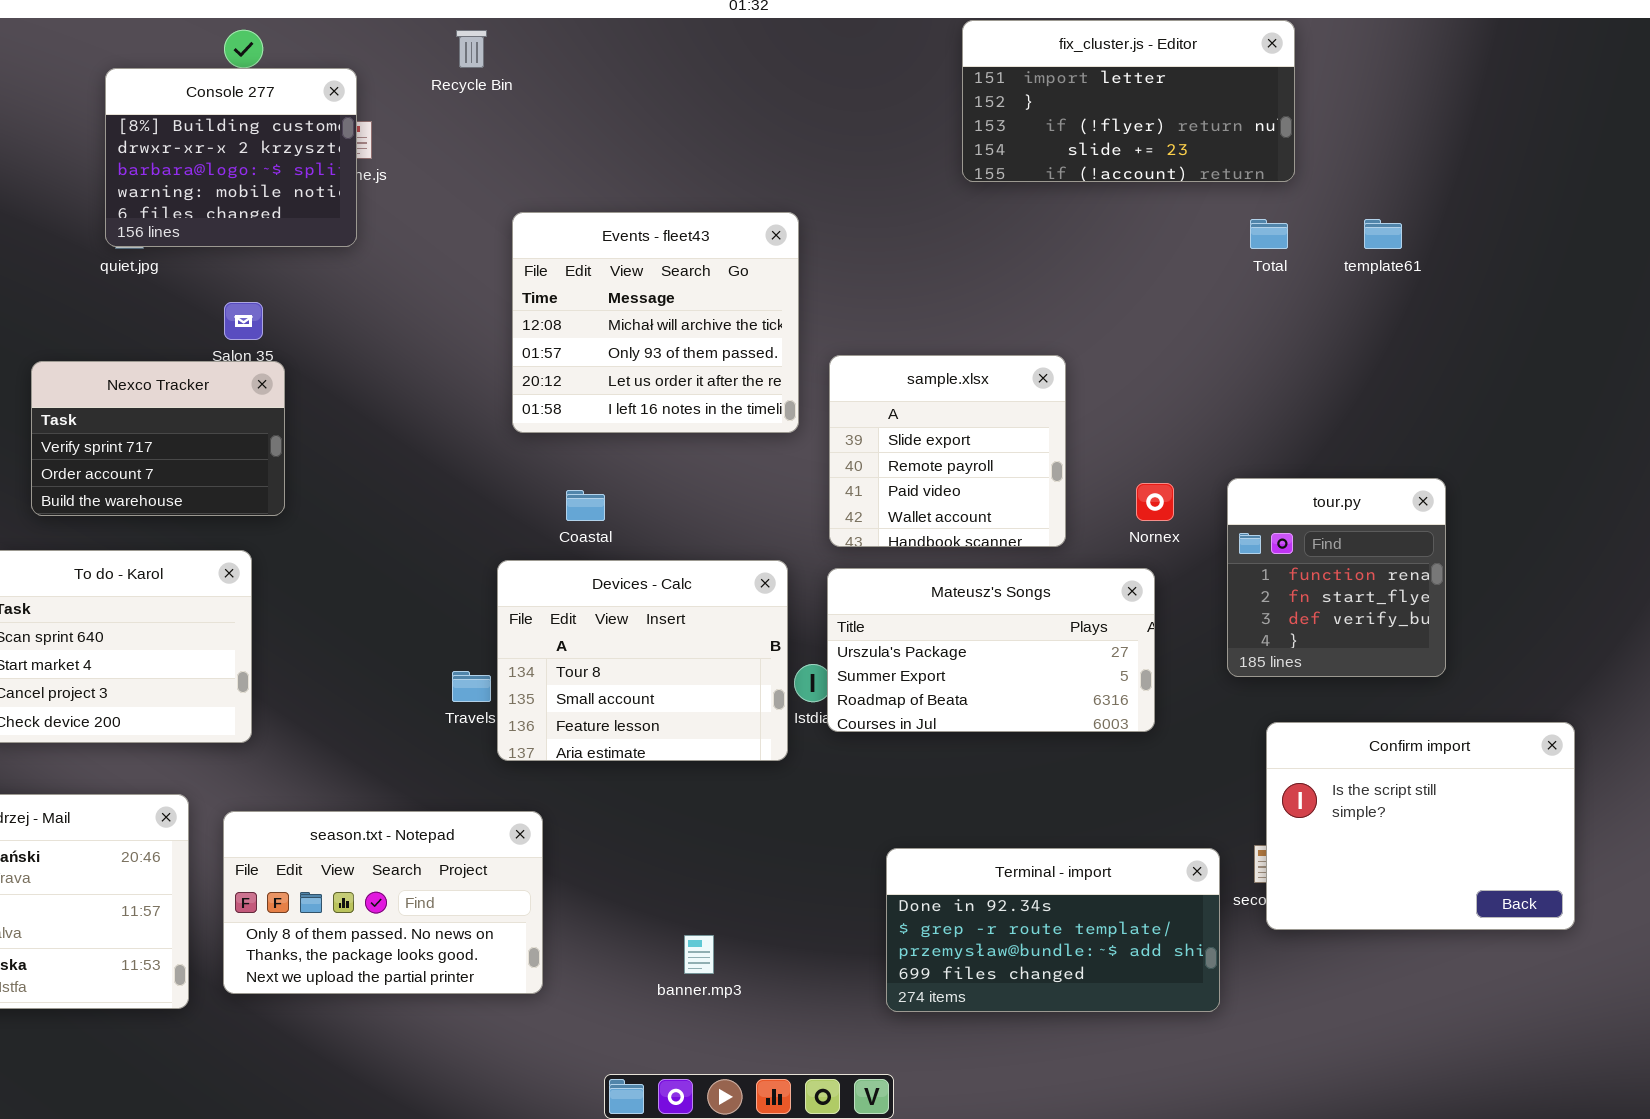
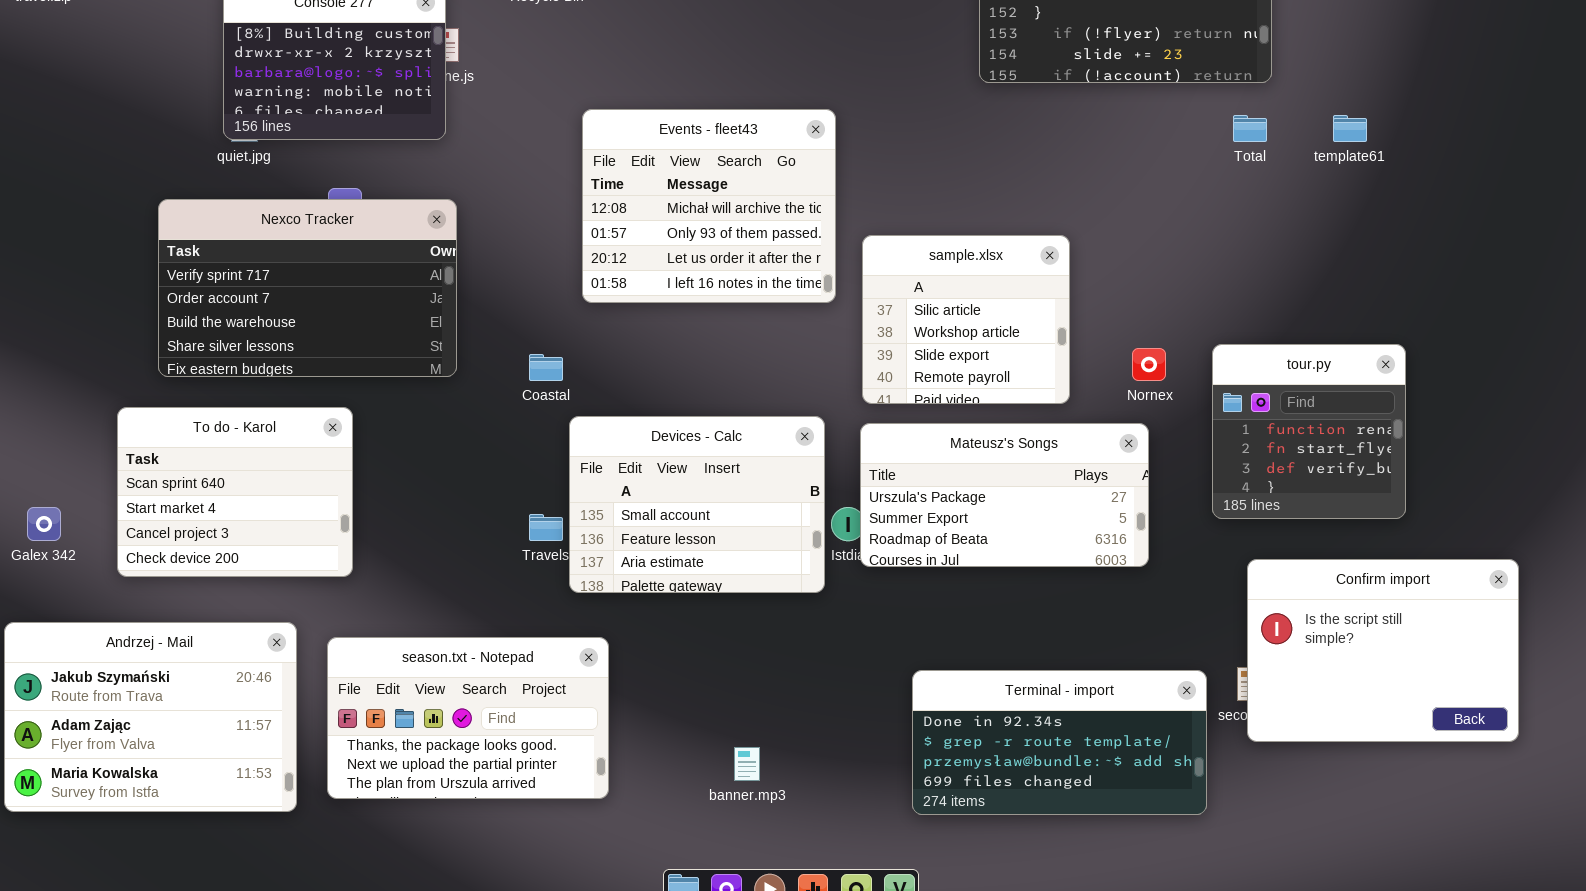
sample.xlsx: [829,355,1066,547] -> [862,235,1070,404], scrolled up 2 rows
Nexco Tracker: [31,361,285,516] -> [158,199,457,377], resized
Coastal: [566,490,605,521] -> [529,354,563,381], moved
Devices - Calc: [497,560,788,761] -> [569,416,825,593], scrolled down 1 row
season.txt - Notepad: [223,811,543,994] -> [327,637,609,799], scrolled down 1 row

